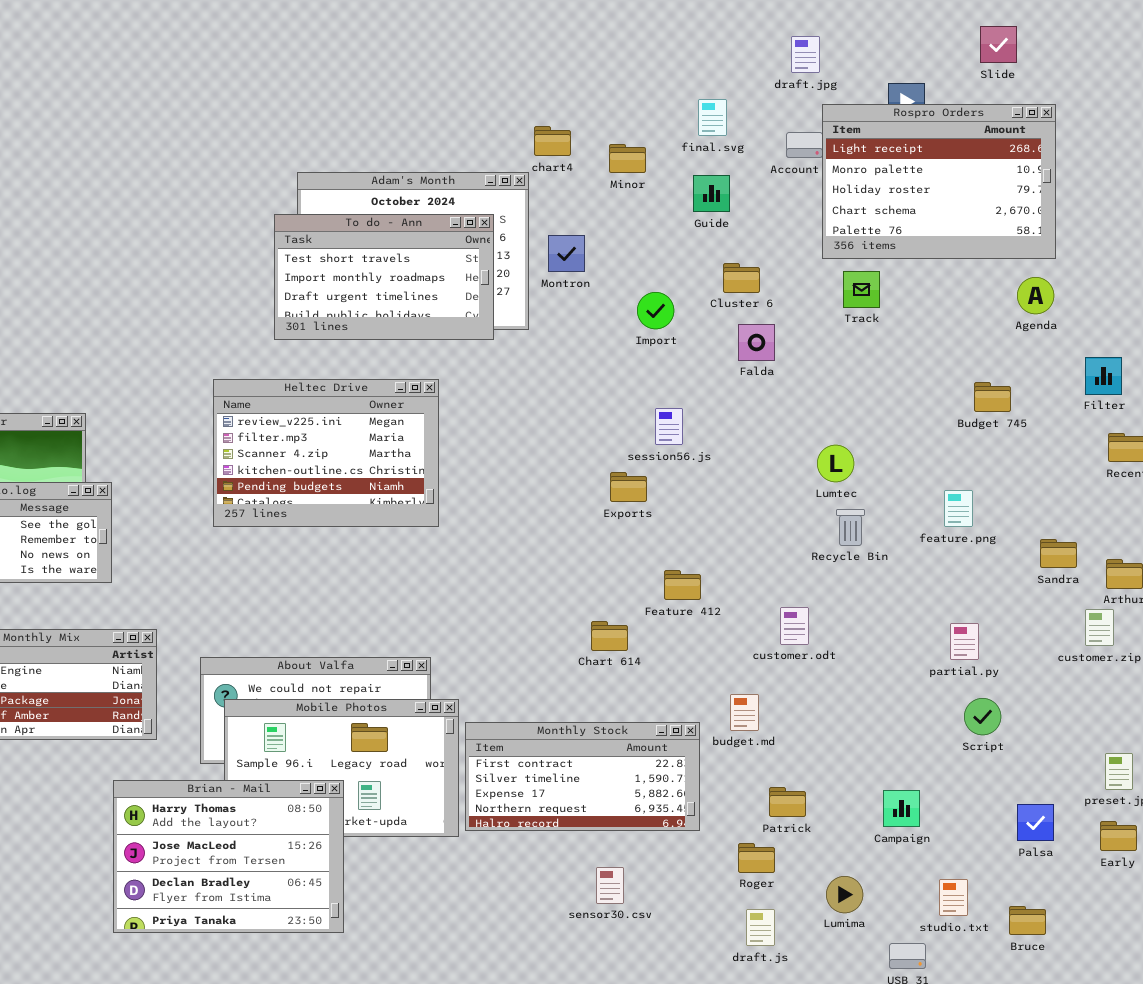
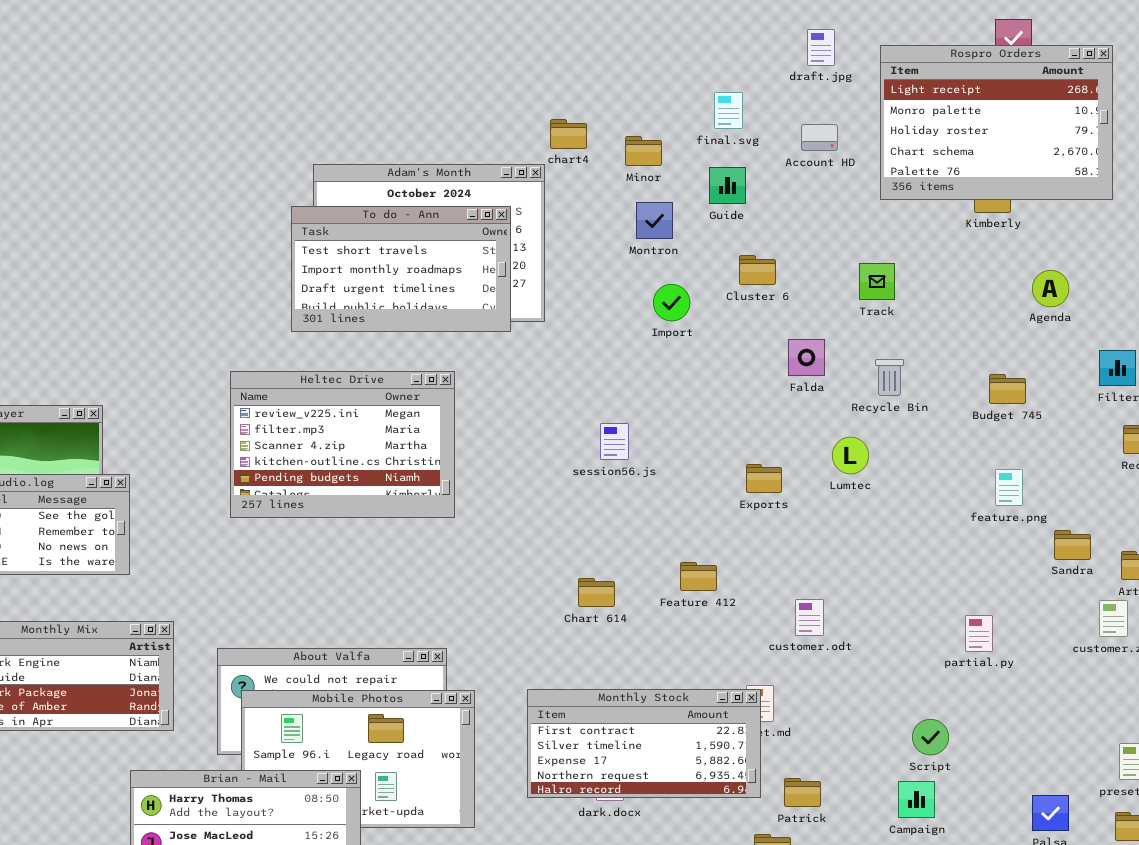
Rospro Orders: [822,104,1056,259] -> [880,45,1113,200], moved
Montron: [548,235,585,272] -> [636,202,673,239], moved
Falda: [738,324,775,361] -> [788,339,825,376], moved
session56.js: [655,408,683,445] -> [600,423,629,460], moved
Exports: [610,472,647,502] -> [746,464,782,493], moved
feature.png: [944,490,973,527] -> [995,469,1023,506], moved
Recycle Bin: [836,509,865,546] -> [875,359,904,396], moved
Chart 614: [591,621,628,651] -> [578,578,615,607], moved
Script: [964,698,1001,735] -> [912,719,949,755], moved
Monthly Stock: [465,722,700,831] -> [527,689,761,798], moved

